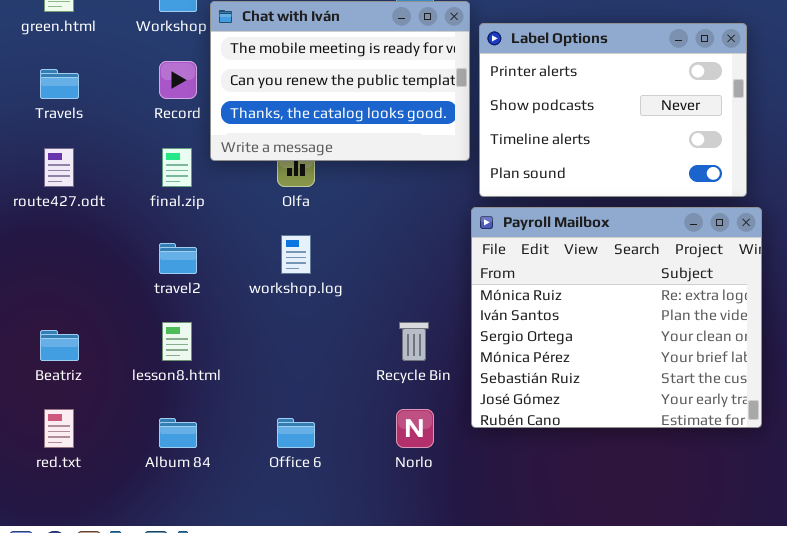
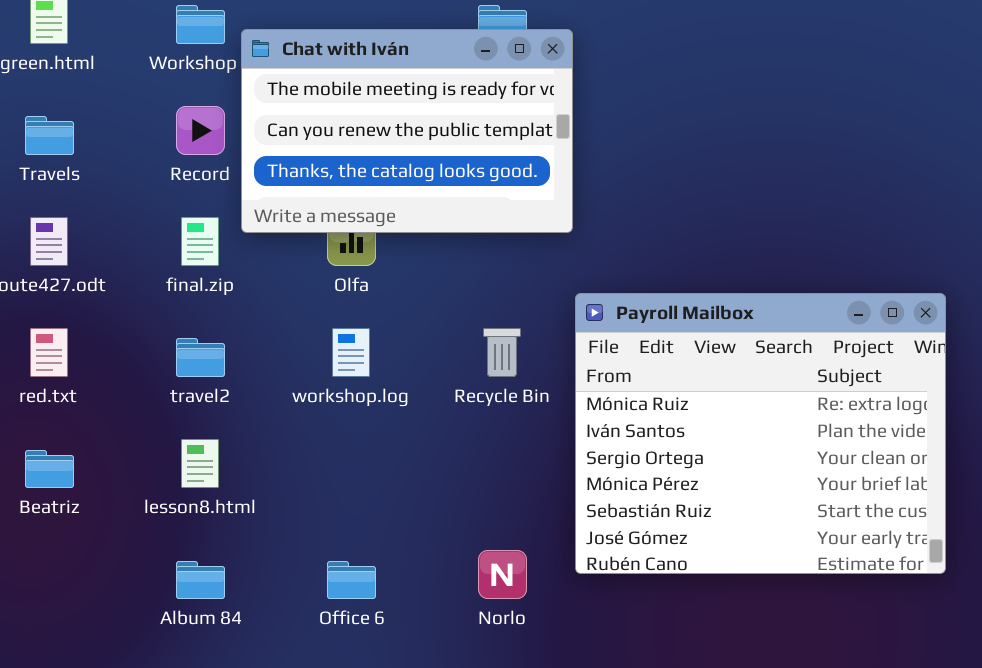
Label Options: [479,23,747,197] -> none, closed
Recycle Bin: [399,322,429,361] -> [483,328,521,377], moved
red.txt: [44,409,74,448] -> [30,328,68,377], moved

